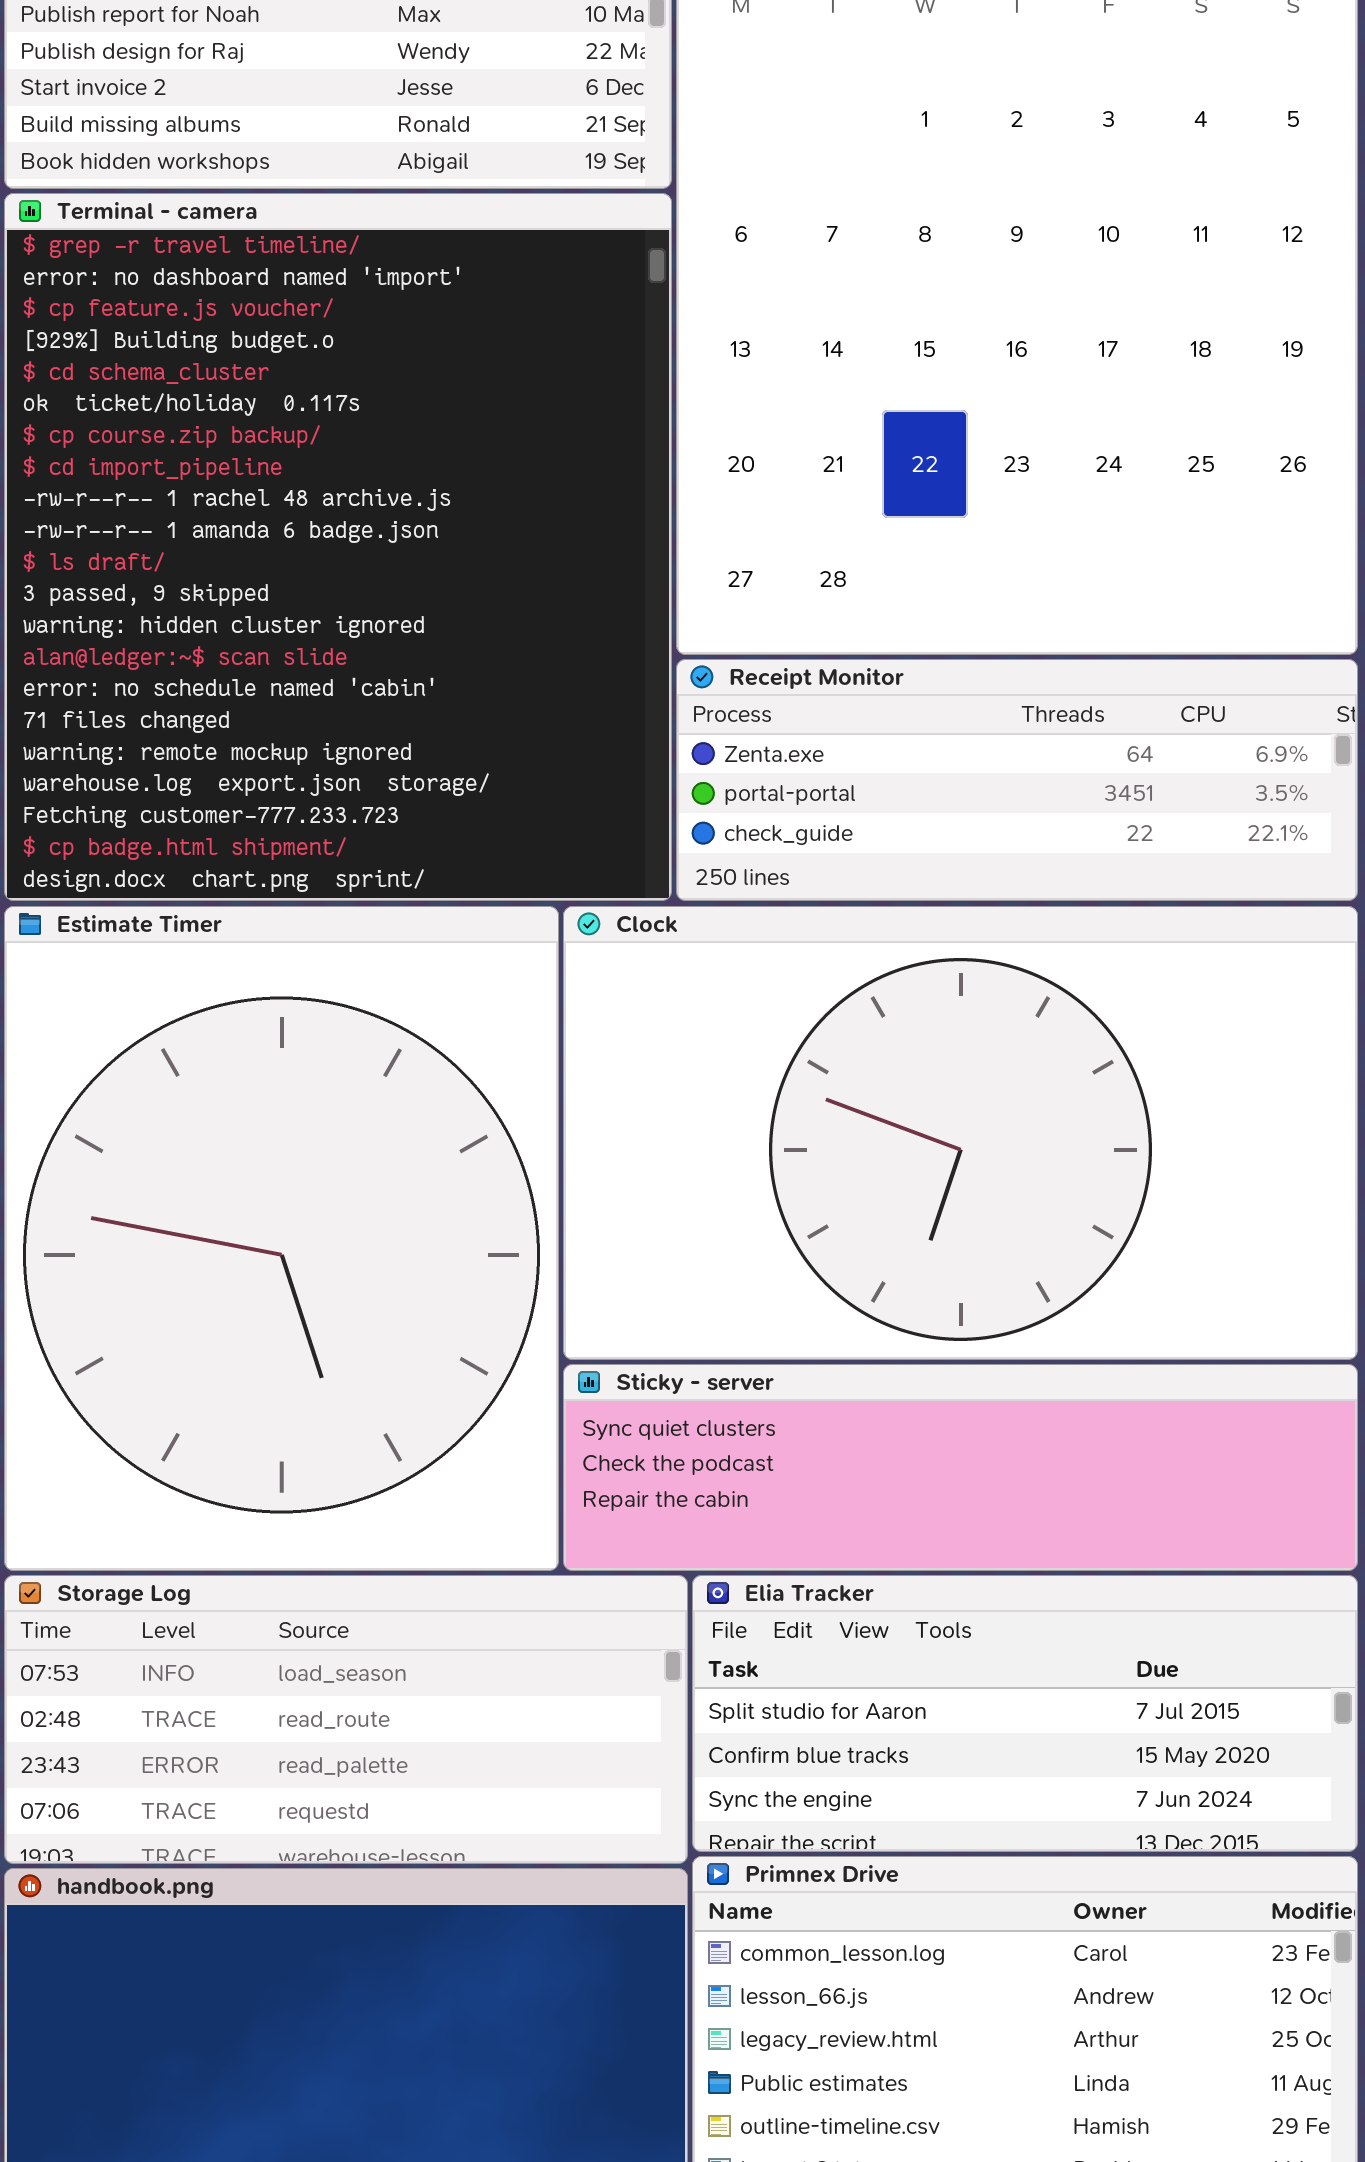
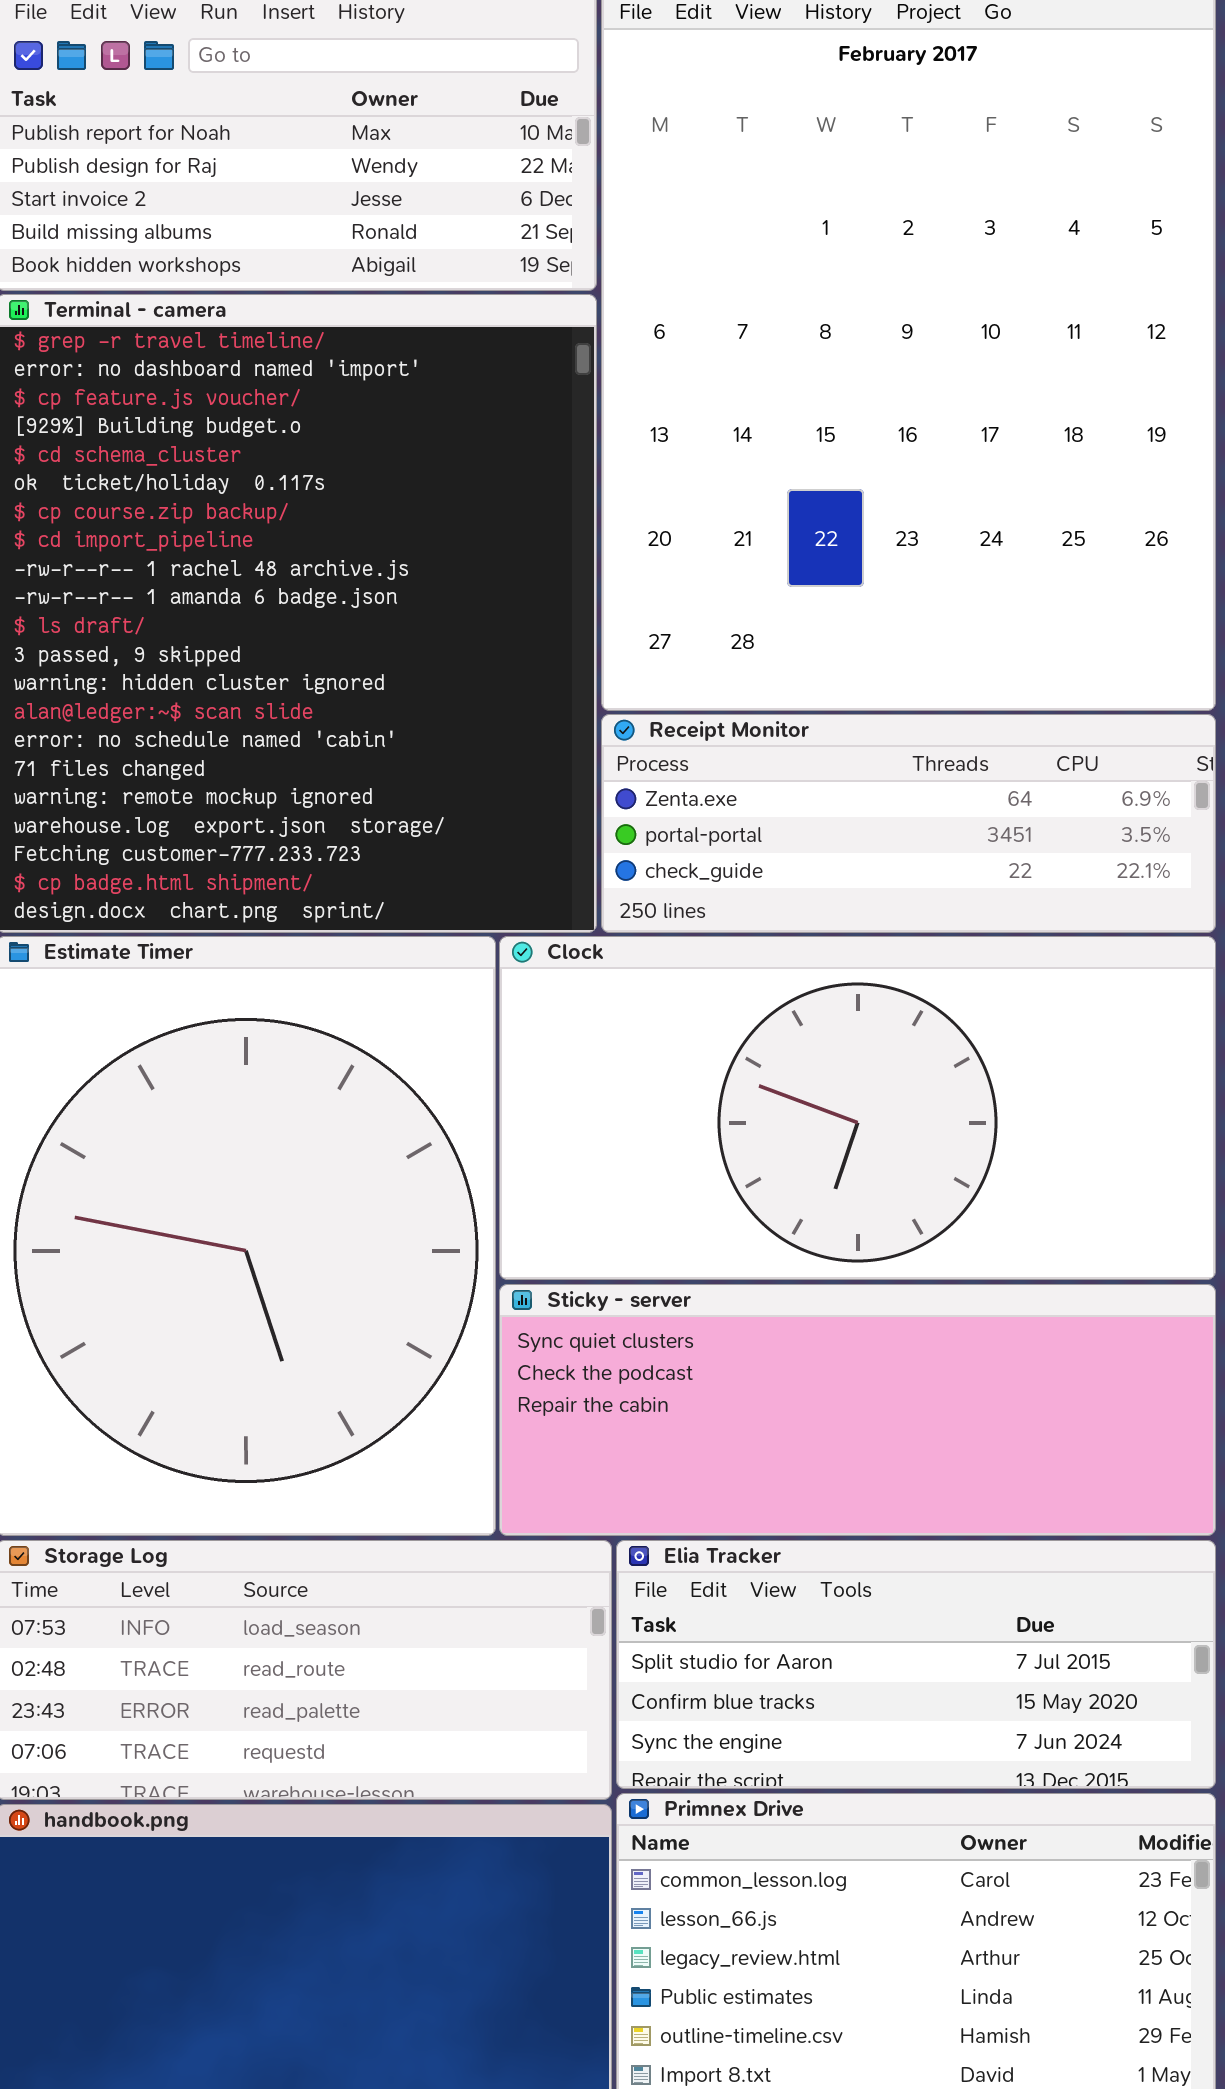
Clock: [563,906,1358,1360] -> [499,936,1216,1280], resized
Sticky - server: [563,1364,1358,1571] -> [499,1284,1216,1536], resized

